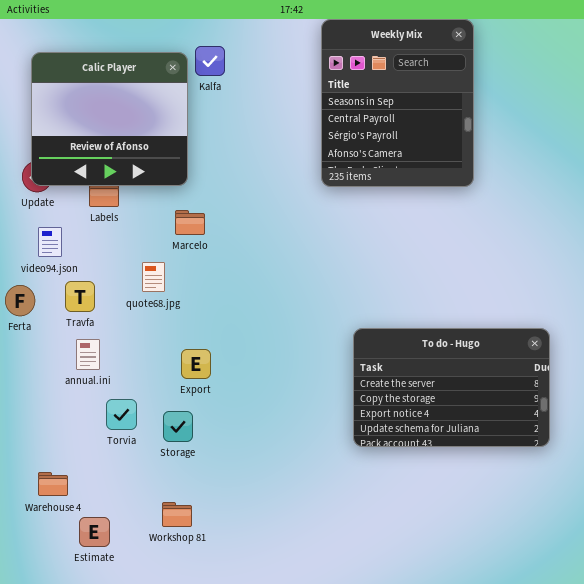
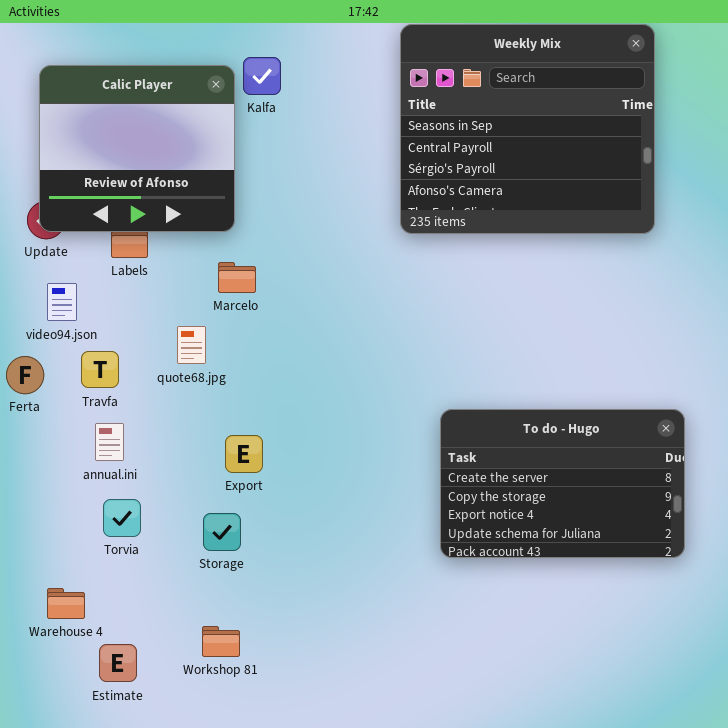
Weekly Mix: [321,19,474,187] -> [400,24,655,234], resized
Torvia: [106,399,137,430] -> [103,499,141,537], moved

